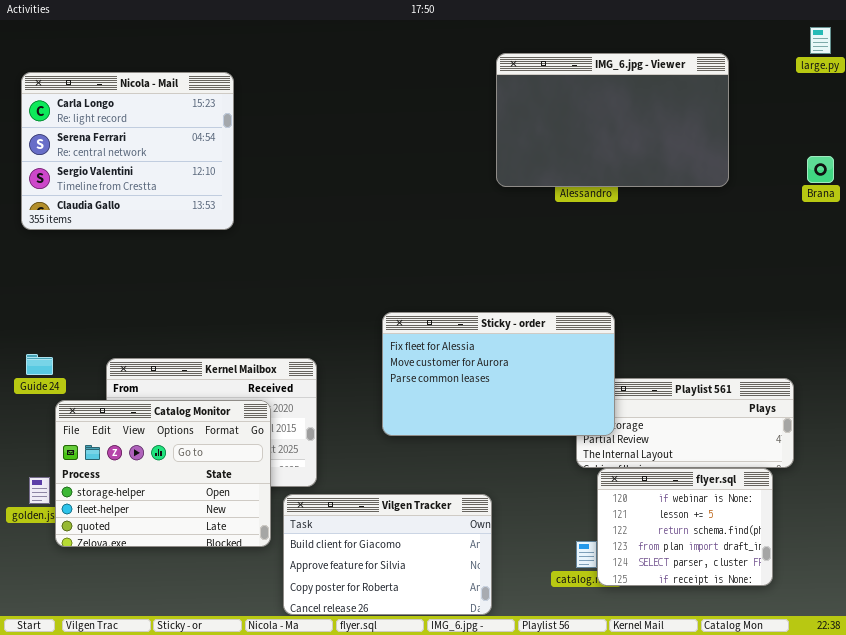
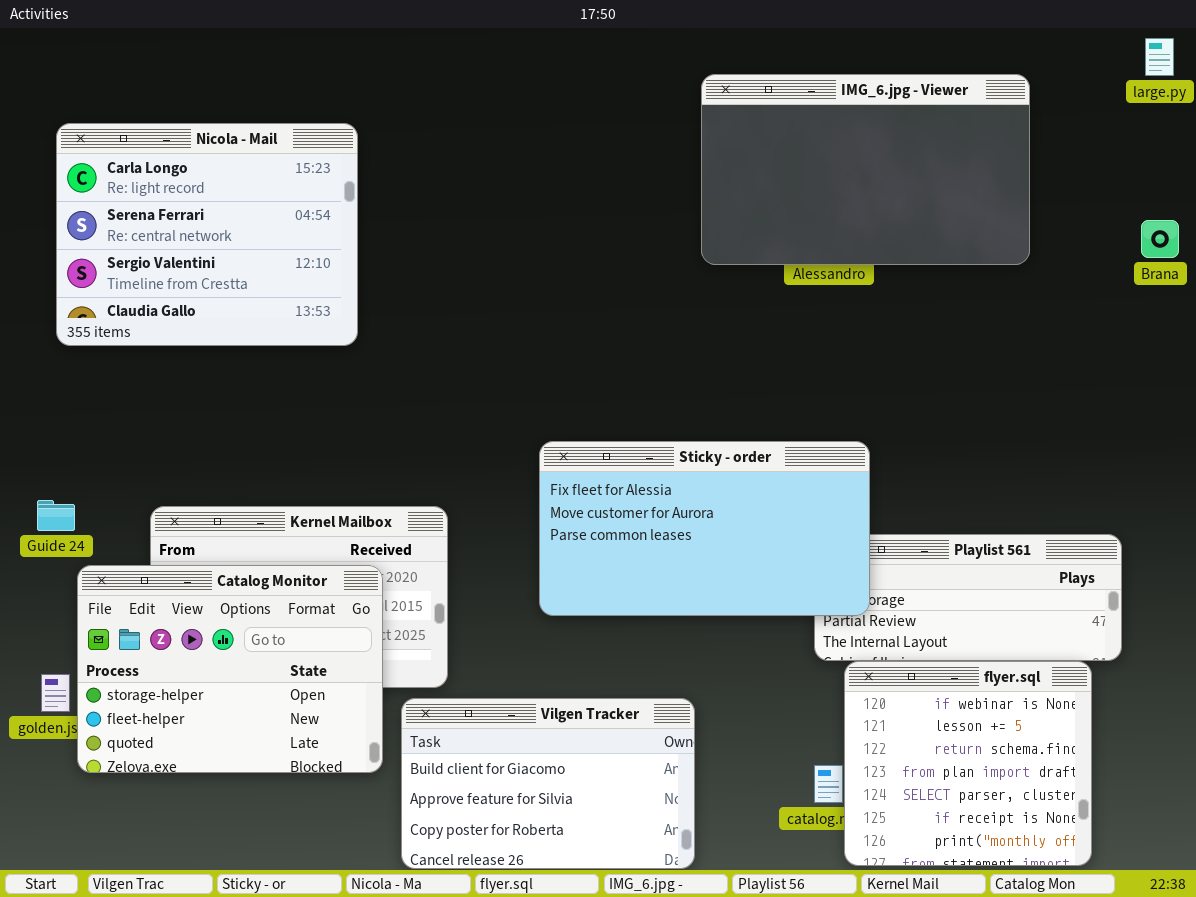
Nicola - Mail: [21,72,234,230] -> [56,123,358,346], moved
flyer.sql: [597,468,773,586] -> [844,661,1092,866], resized

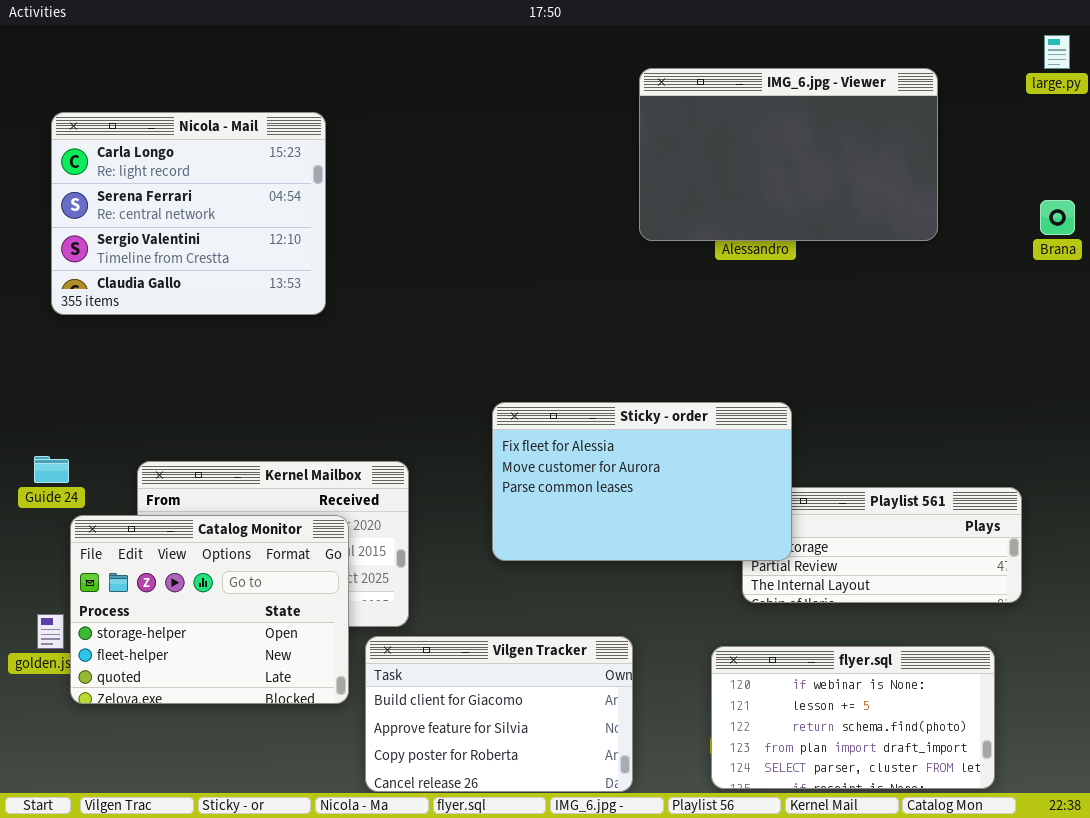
flyer.sql: [844,661,1092,866] -> [711,646,995,789], resized

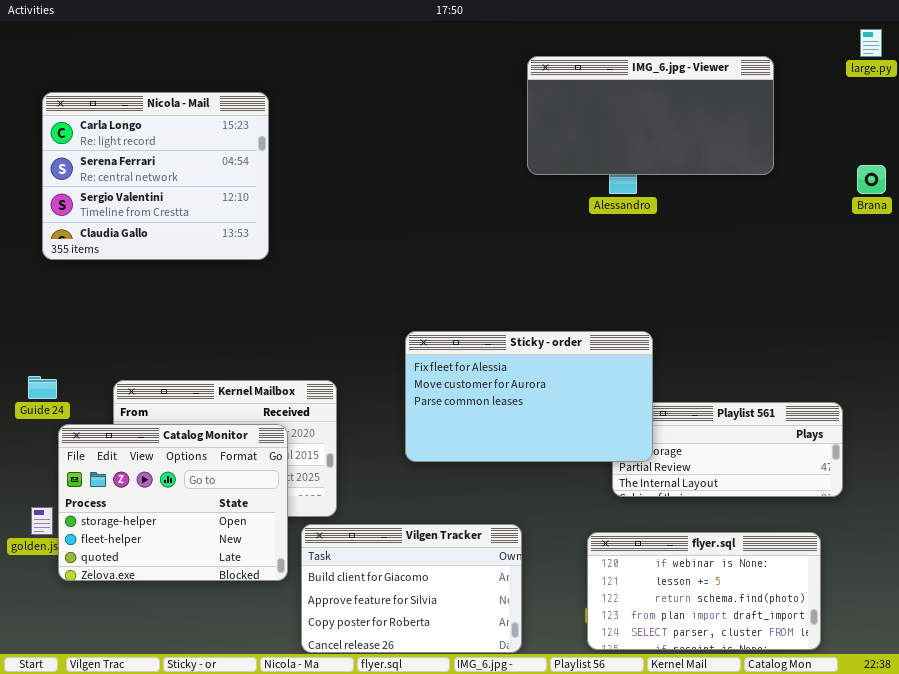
IMG_6.jpg - Viewer: [639,68,938,241] -> [527,56,774,175], resized

